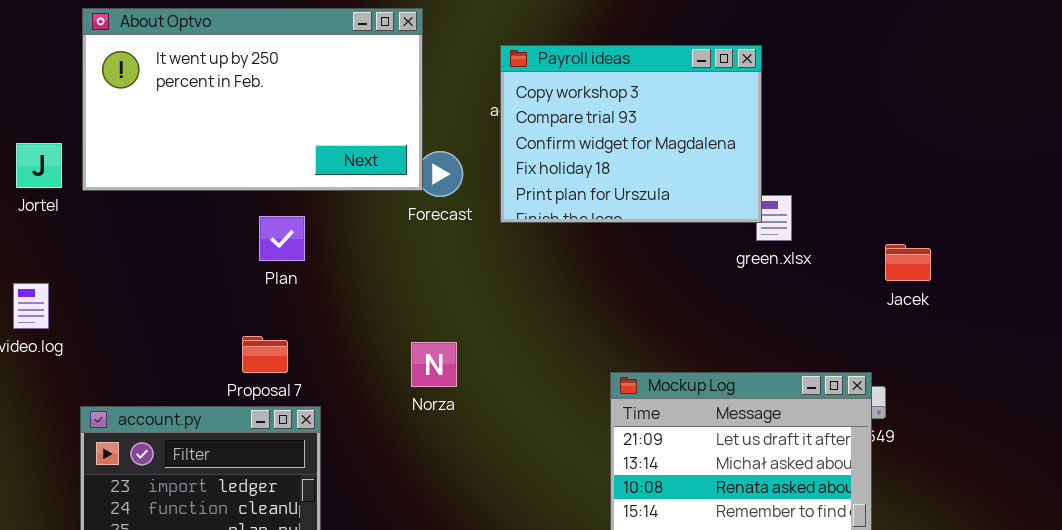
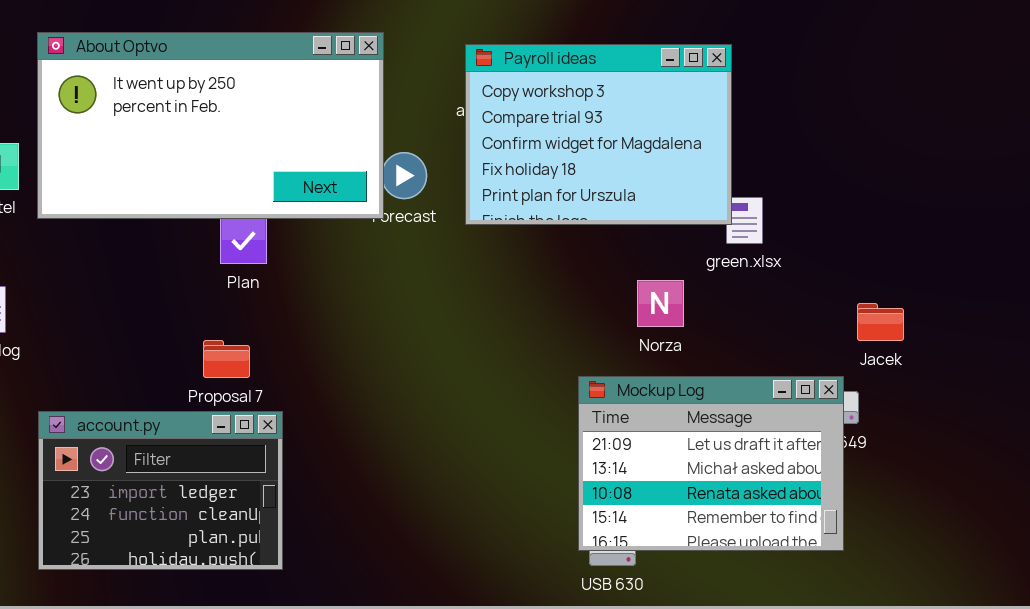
About Optvo: [82,8,423,191] -> [37,32,384,219], moved
Jacek: [885,244,931,281] -> [857,303,904,341], moved
Norza: [411,342,457,387] -> [637,280,684,327], moved

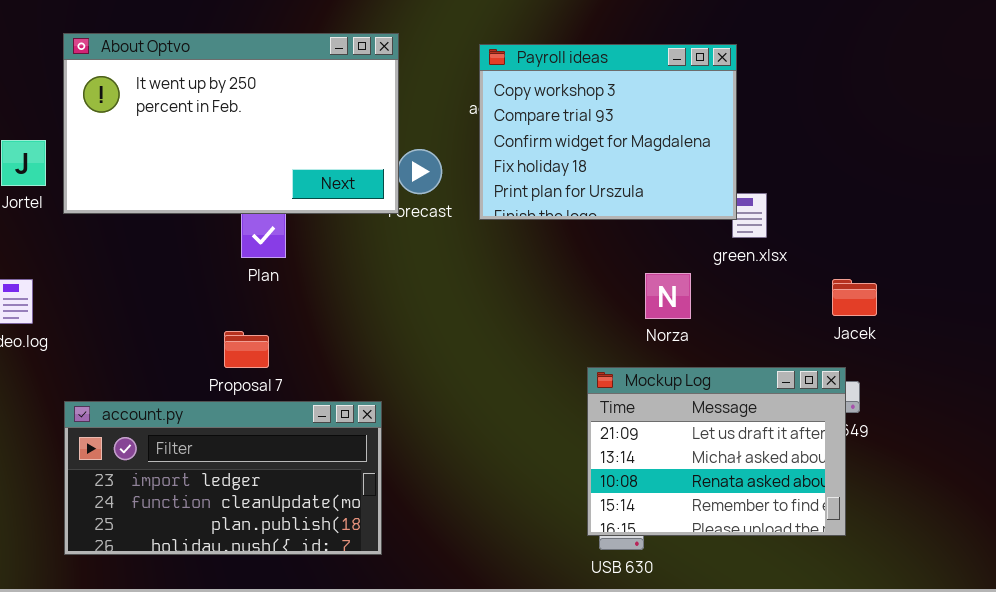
Jacek: [857,303,904,341] -> [832,279,877,316], moved
account.py: [38,411,283,570] -> [64,401,382,555], resized

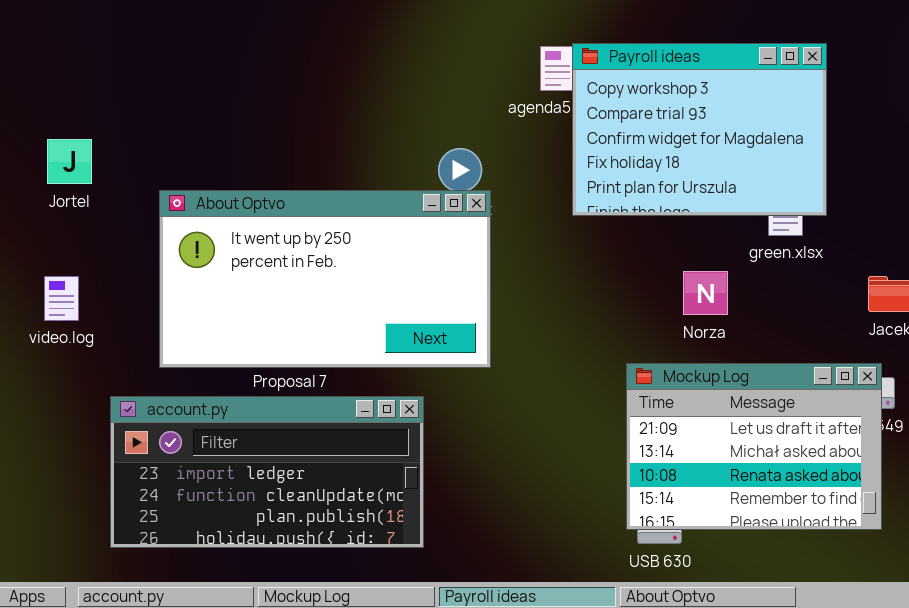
About Optvo: [63,33,399,214] -> [159,190,491,368], moved
Payroll ideas: [479,44,737,220] -> [572,43,827,216], moved

